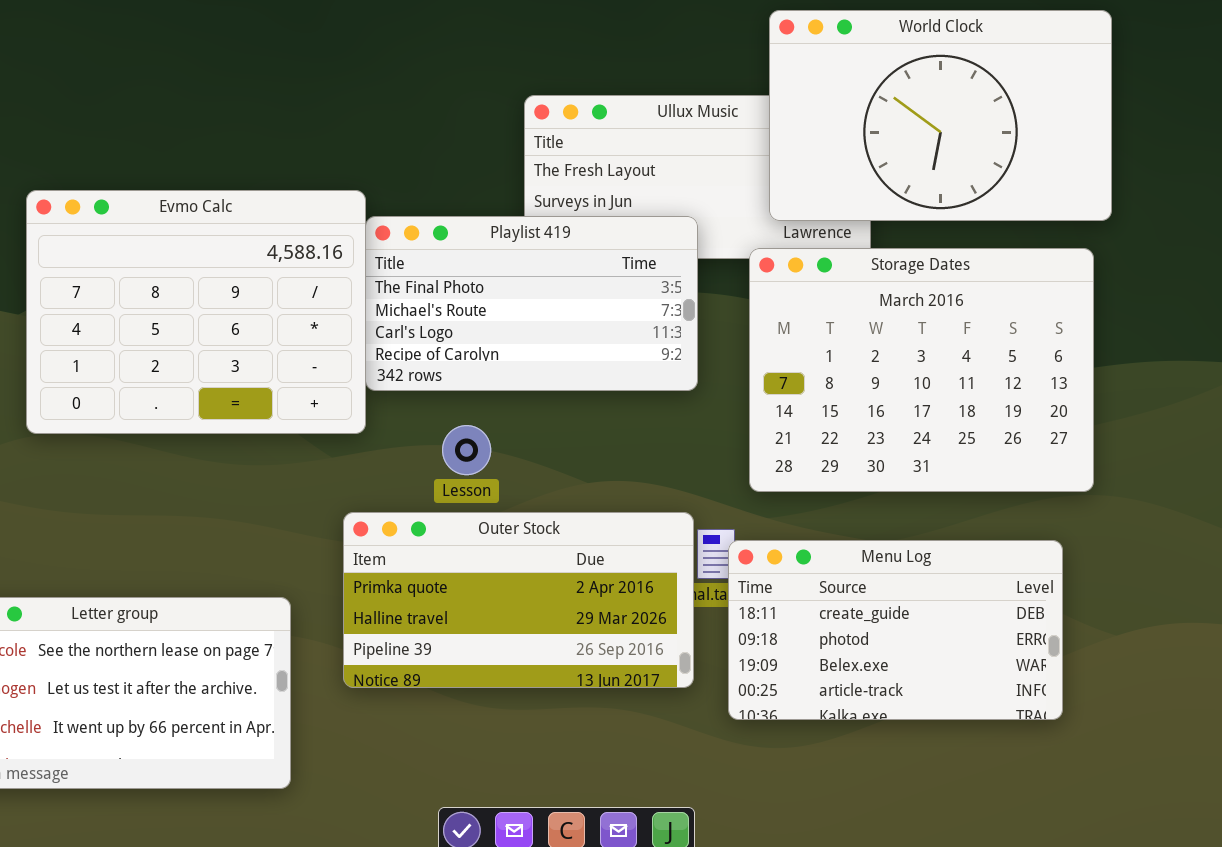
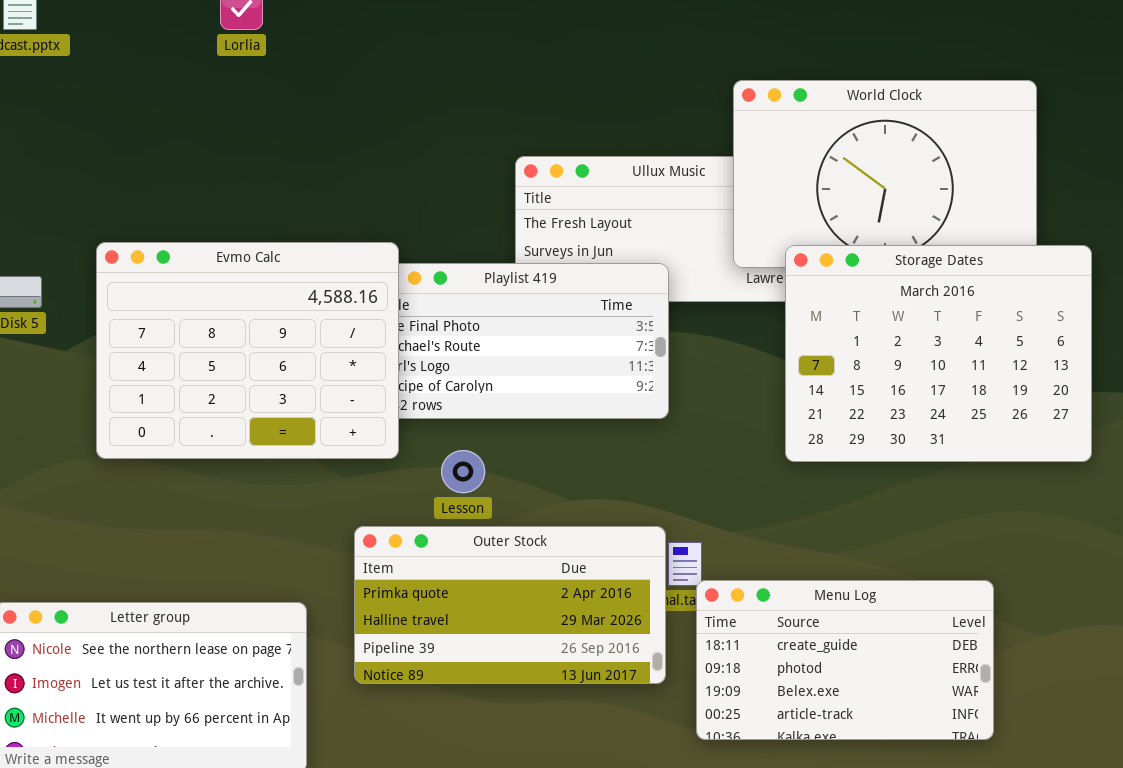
Evmo Calc: [26,190,366,434] -> [96,242,399,459], moved
Storage Dates: [749,248,1094,492] -> [785,245,1092,462], moved
Menu Log: [728,540,1063,720] -> [696,580,994,740], moved

